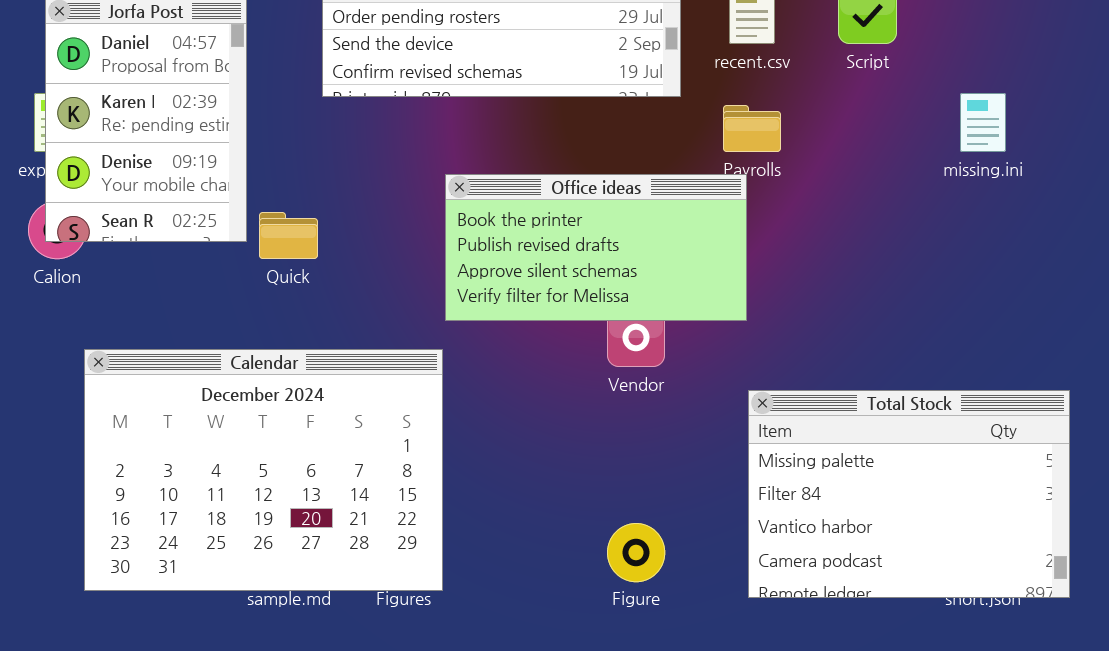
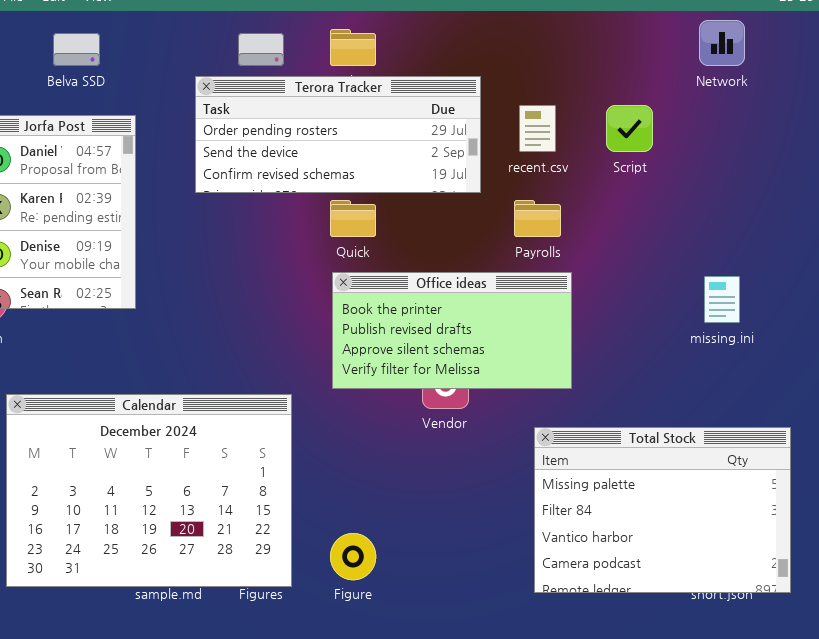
missing.ini: [960,93,1006,152] -> [704,276,740,323], moved
Office ideas: [445,174,747,321] -> [332,272,572,389], moved
Quick: [259,212,318,259] -> [330,200,376,237], moved
Figure: [607,523,665,582] -> [330,533,376,580], moved

